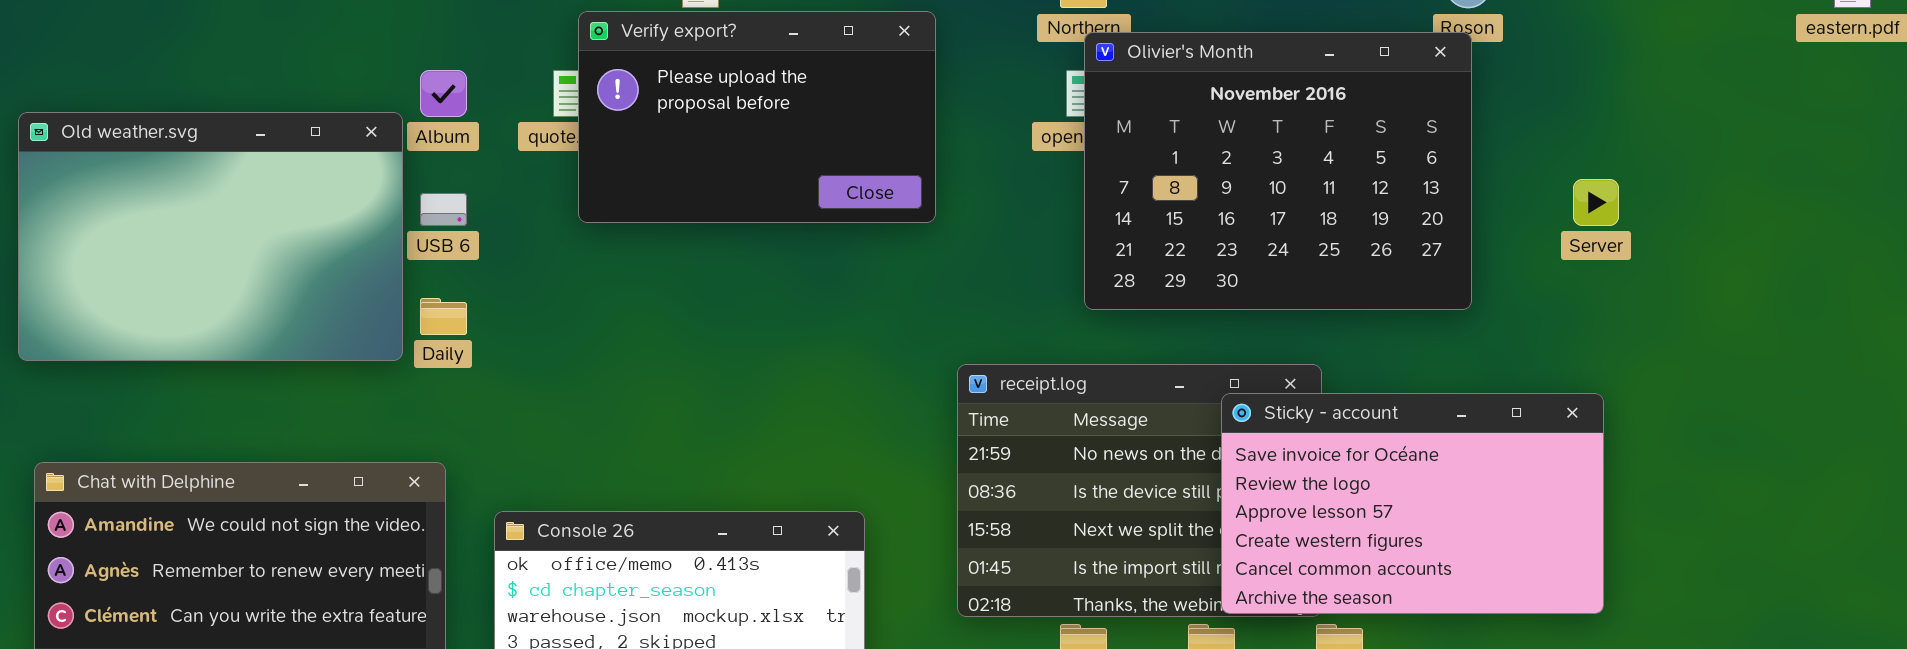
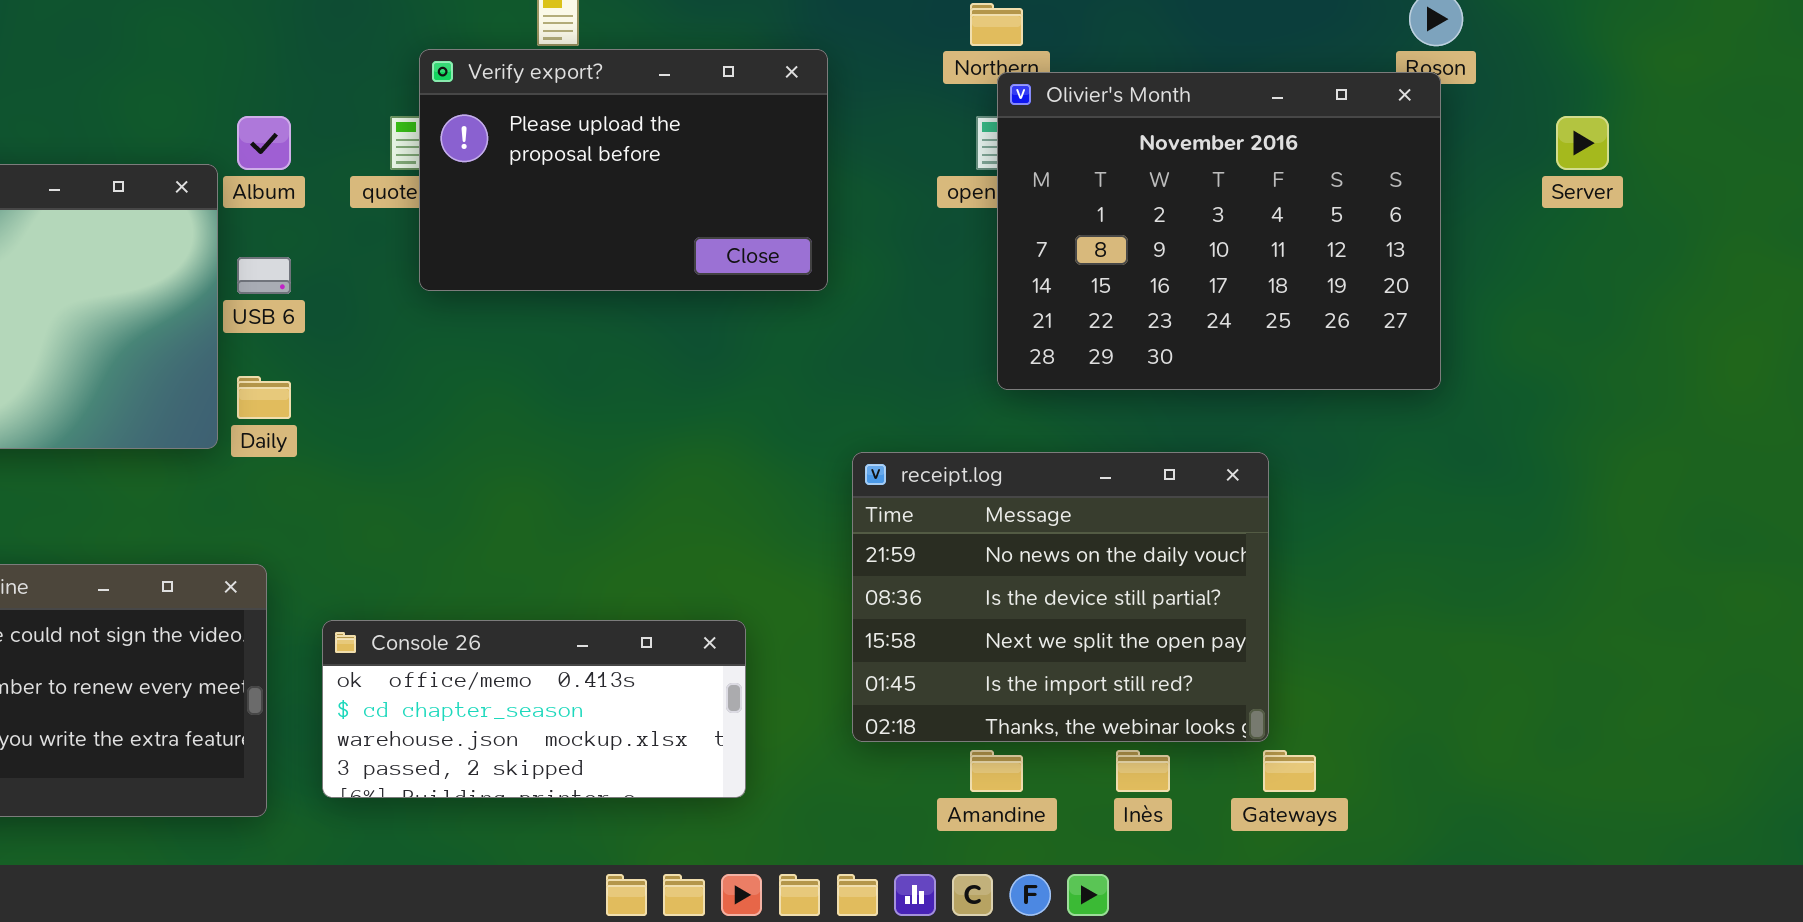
Server: [1573,179,1619,226] -> [1556,116,1609,170], moved
Sticky - account: [1221,393,1604,614] -> none, closed

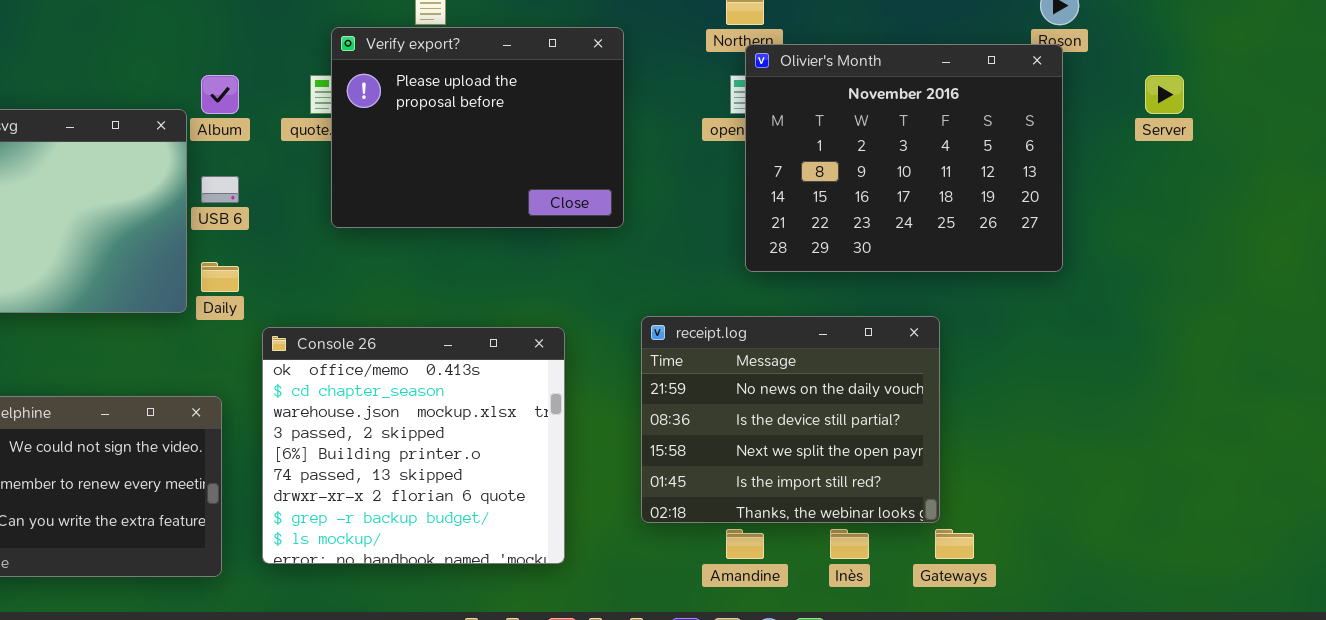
Verify export?: [419,49,828,291] -> [331,27,624,228], resized
Console 26: [322,620,746,798] -> [262,327,565,564], resized

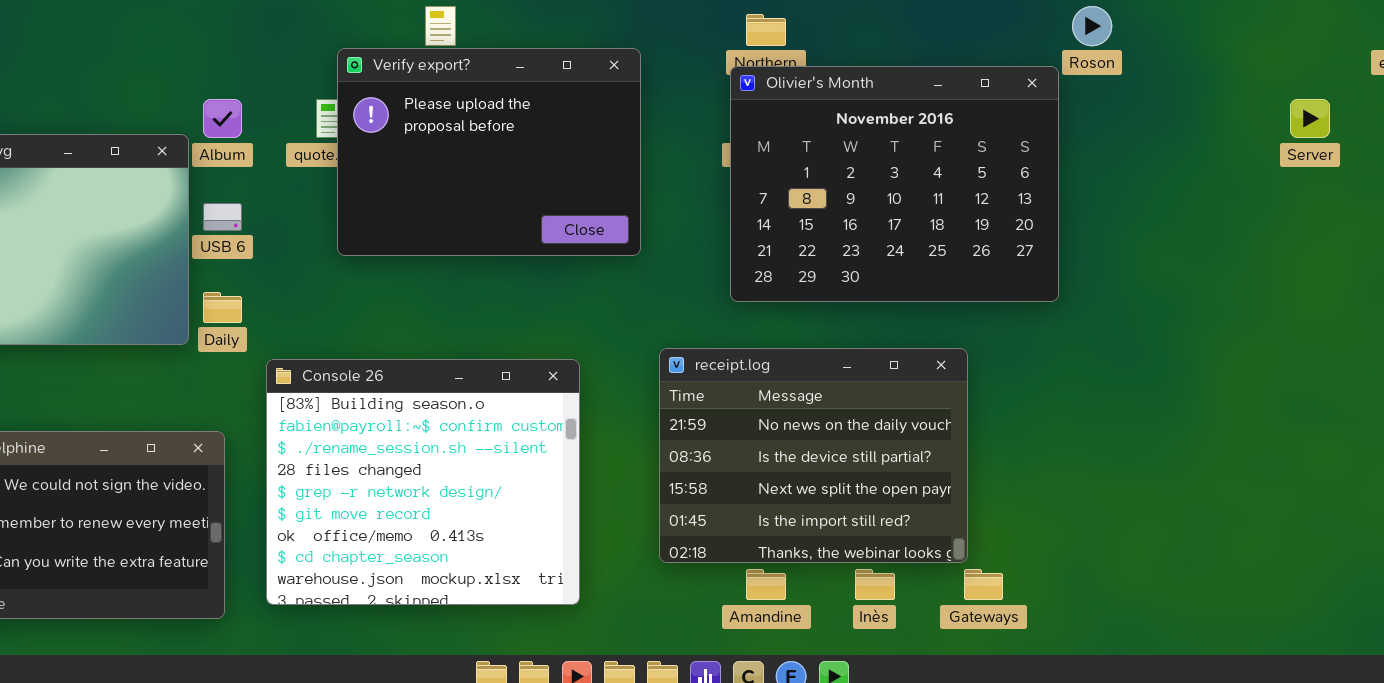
Olivier's Month: [745,44,1063,272] -> [730,66,1059,302], moved
Server: [1145,75,1184,114] -> [1290,99,1330,138], moved
Console 26: [262,327,565,564] -> [266,359,580,605], scrolled up 6 rows

